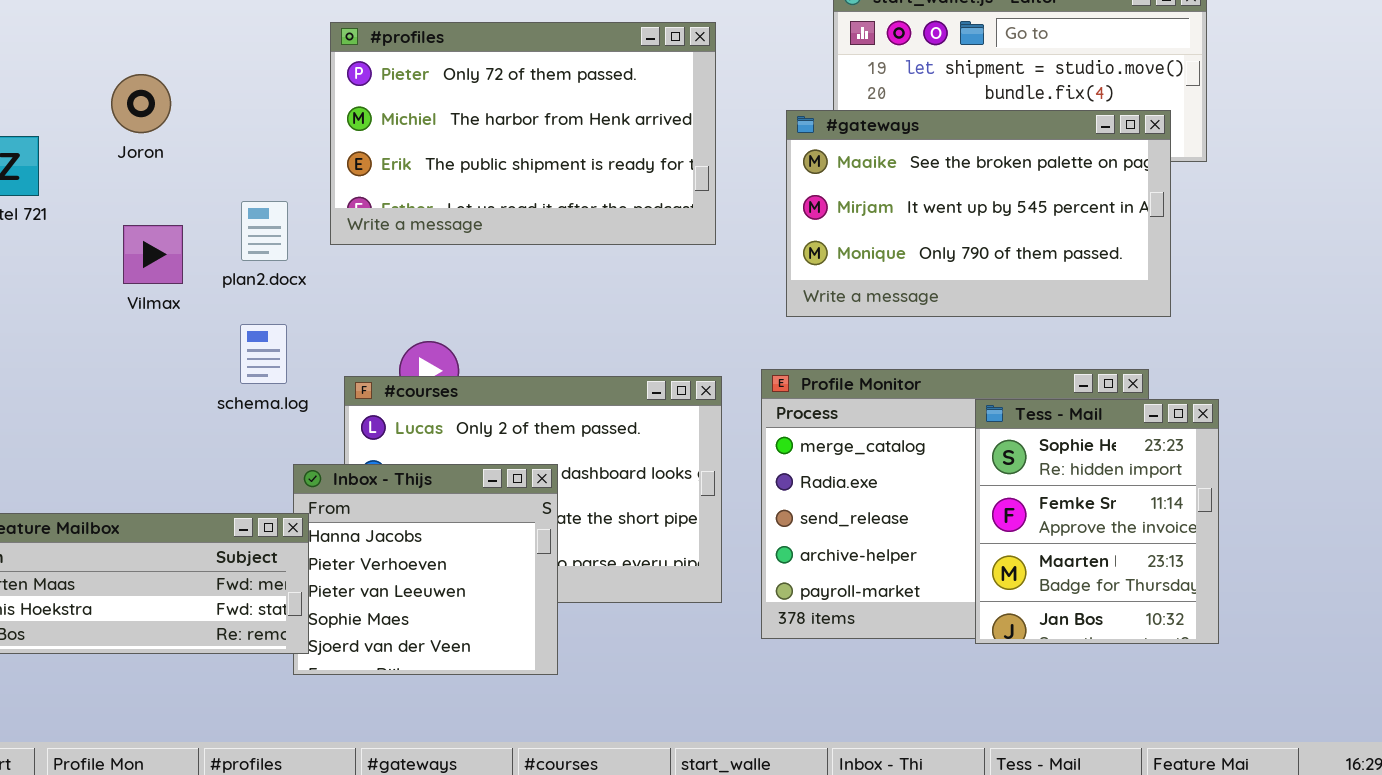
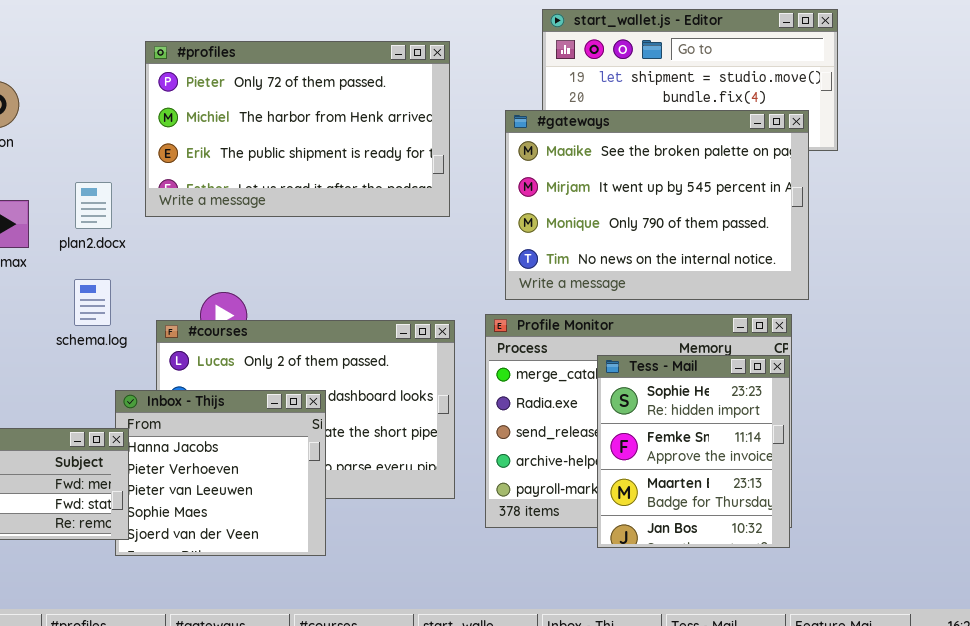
#gateways: [786,110,1171,317] -> [505,110,809,300], resized
Tess - Mail: [975,399,1219,644] -> [597,355,790,548], moved

